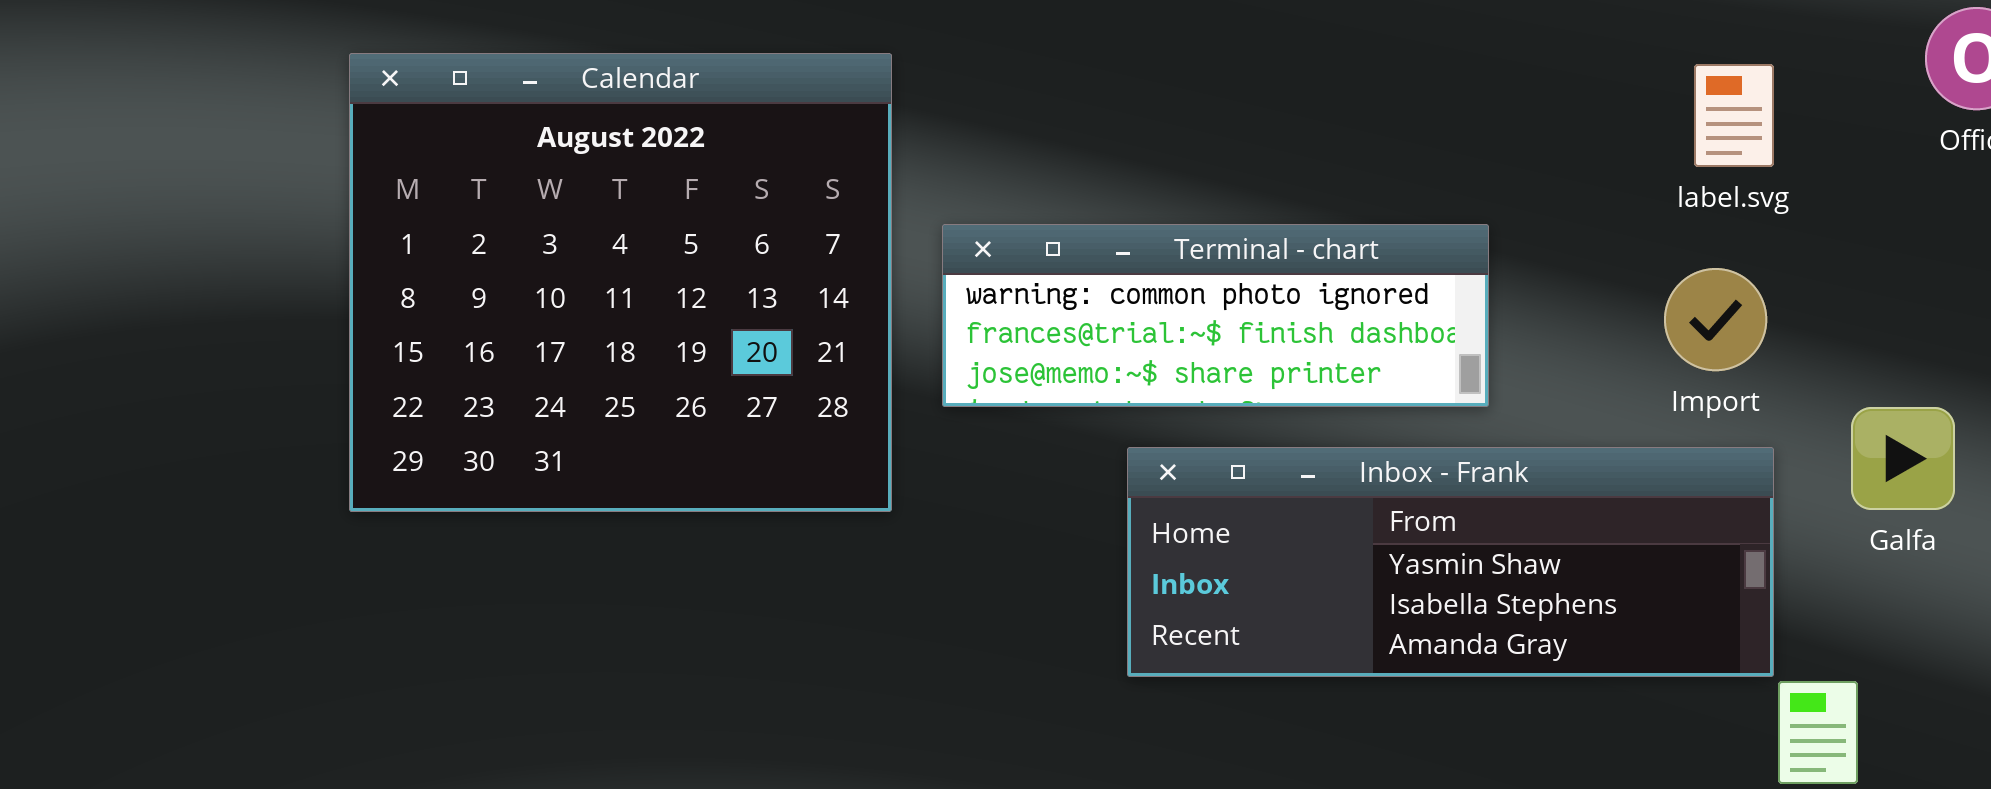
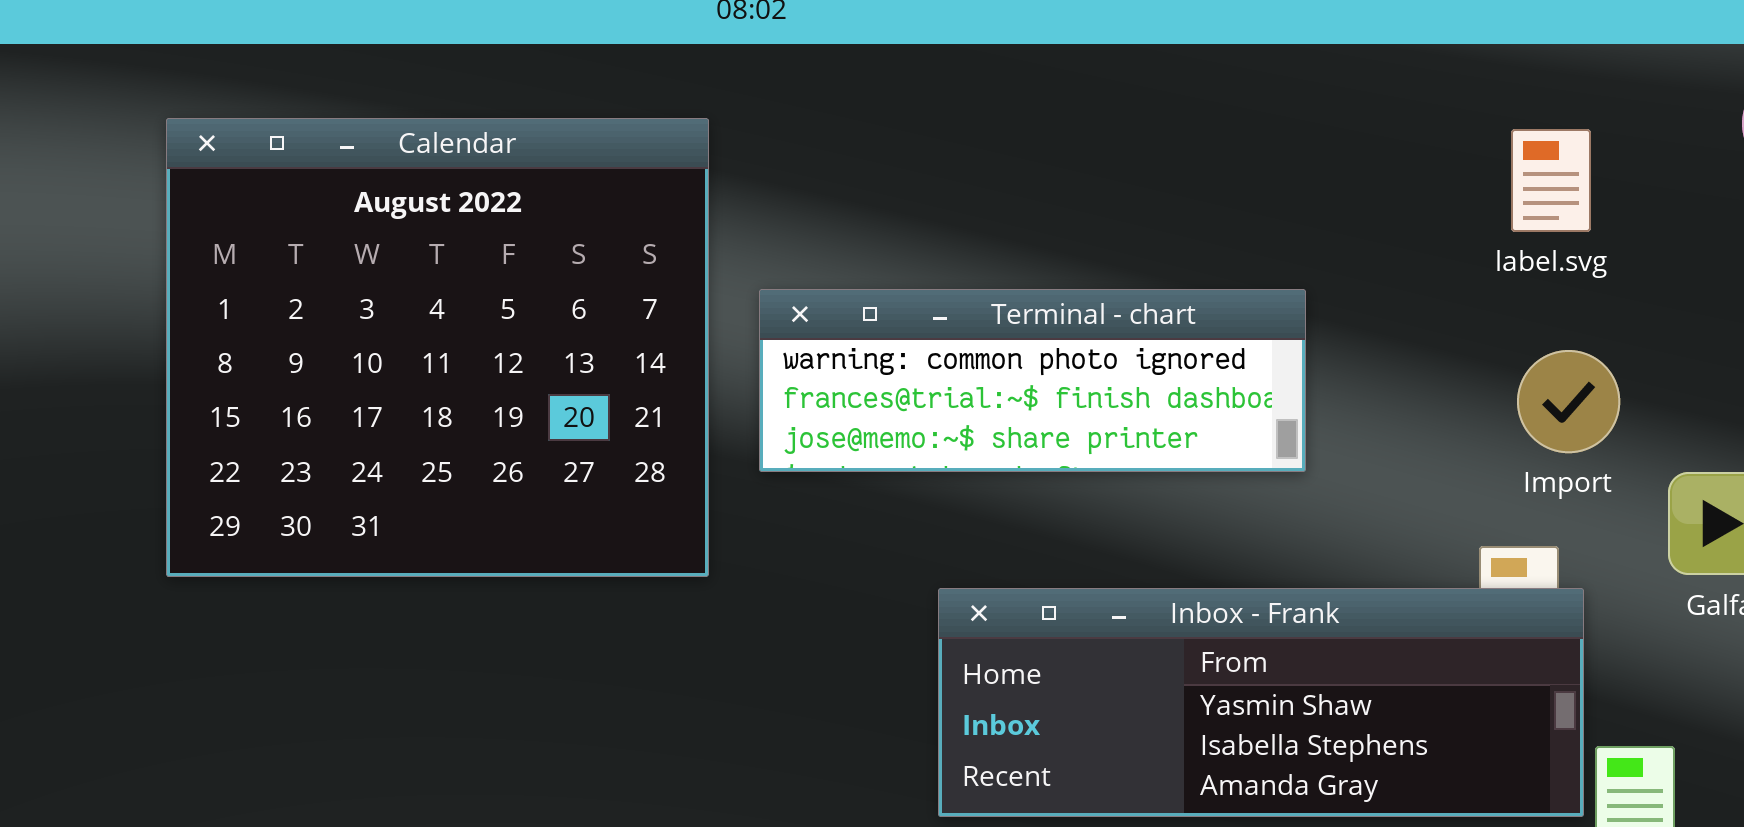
Import: [1664,268,1767,371] -> [1517,350,1620,453], moved
Inbox - Frank: [1127,447,1774,677] -> [938,588,1584,817], moved

